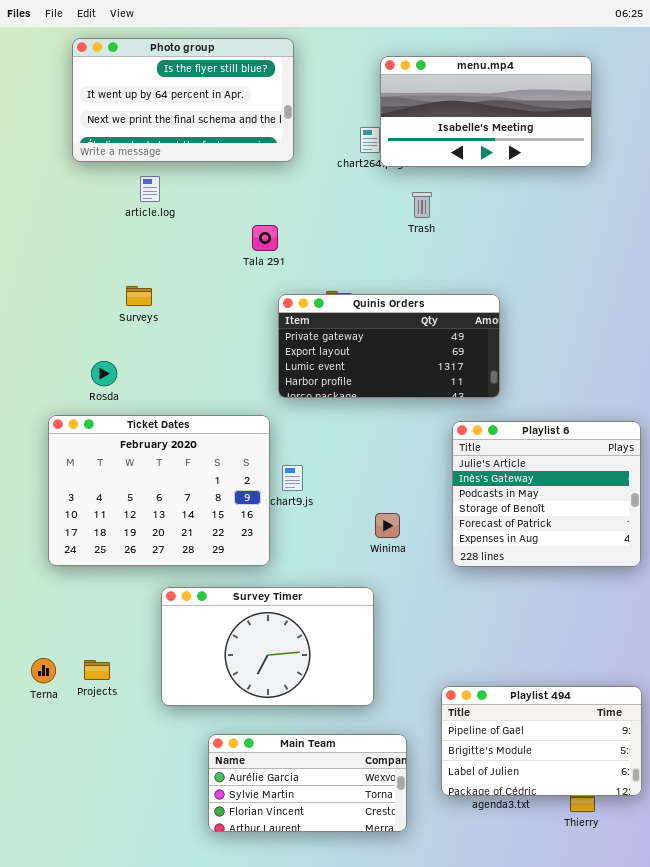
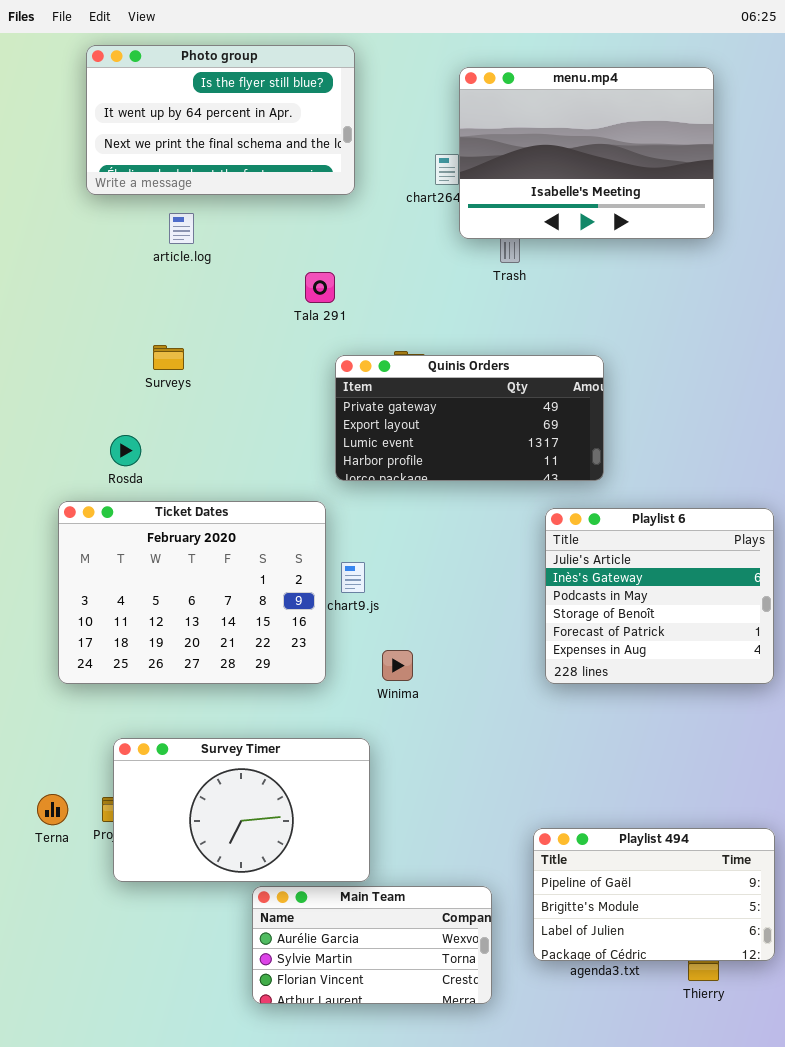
menu.mp4: [380,56,592,167] -> [459,67,714,239], resized
Winima: [375,513,400,538] -> [382,650,413,681], moved
Survey Timer: [161,587,374,706] -> [113,738,370,882], moved

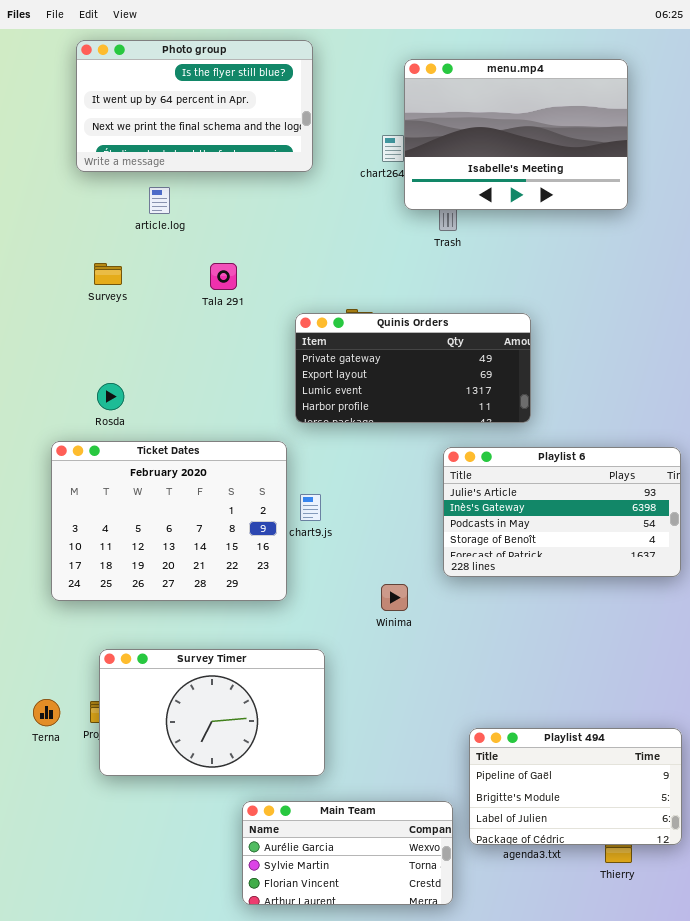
Tala 291: [305,272,335,303] -> [210,263,237,290], moved
Surveys: [153,345,184,370] -> [94,263,122,285], moved
Playlist 6: [545,508,774,684] -> [443,447,681,577], resized
Winima: [382,650,413,681] -> [381,584,408,611], moved
Main Team: [252,886,492,1004] -> [242,801,453,905], moved

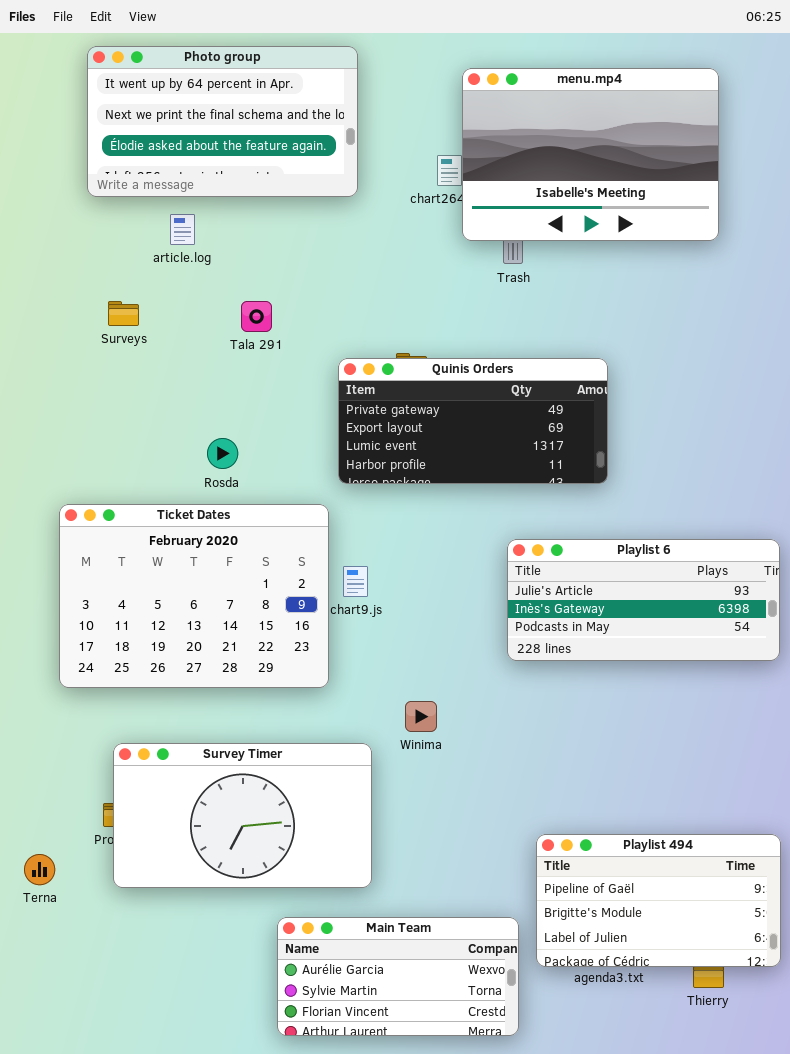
Photo group: [76,40,313,172] -> [87,46,358,197], scrolled down 1 row
Rosda: [97,383,124,410] -> [207,438,238,469], moved
Playlist 6: [443,447,681,577] -> [507,539,780,661], resized
Winima: [381,584,408,611] -> [405,701,437,732], moved
Terna: [33,699,60,726] -> [24,854,55,885], moved

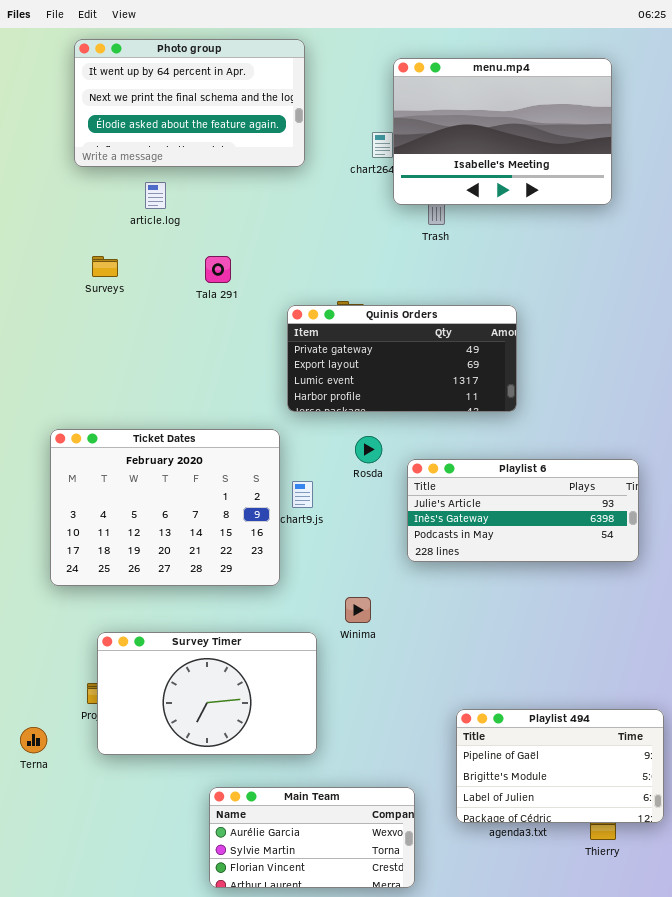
Rosda: [207,438,238,469] -> [355,436,382,463], moved
Playlist 6: [507,539,780,661] -> [407,459,639,562], moved
Main Team: [277,917,519,1036] -> [209,787,415,888], moved

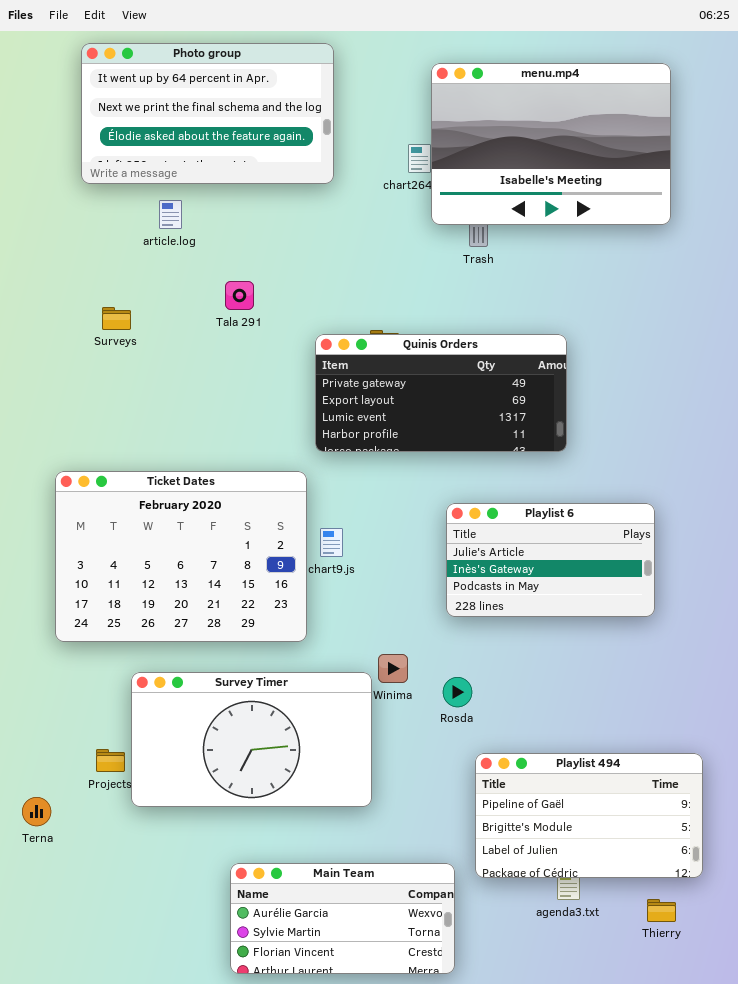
Surveys: [92,256,118,277] -> [102,307,131,330], moved
Rosda: [355,436,382,463] -> [443,677,472,707], moved
Playlist 6: [407,459,639,562] -> [446,503,655,617], resized
Survey Timer: [97,632,317,755] -> [131,672,372,807], moved
Playlist 494: [456,709,664,823] -> [475,753,703,878], moved

